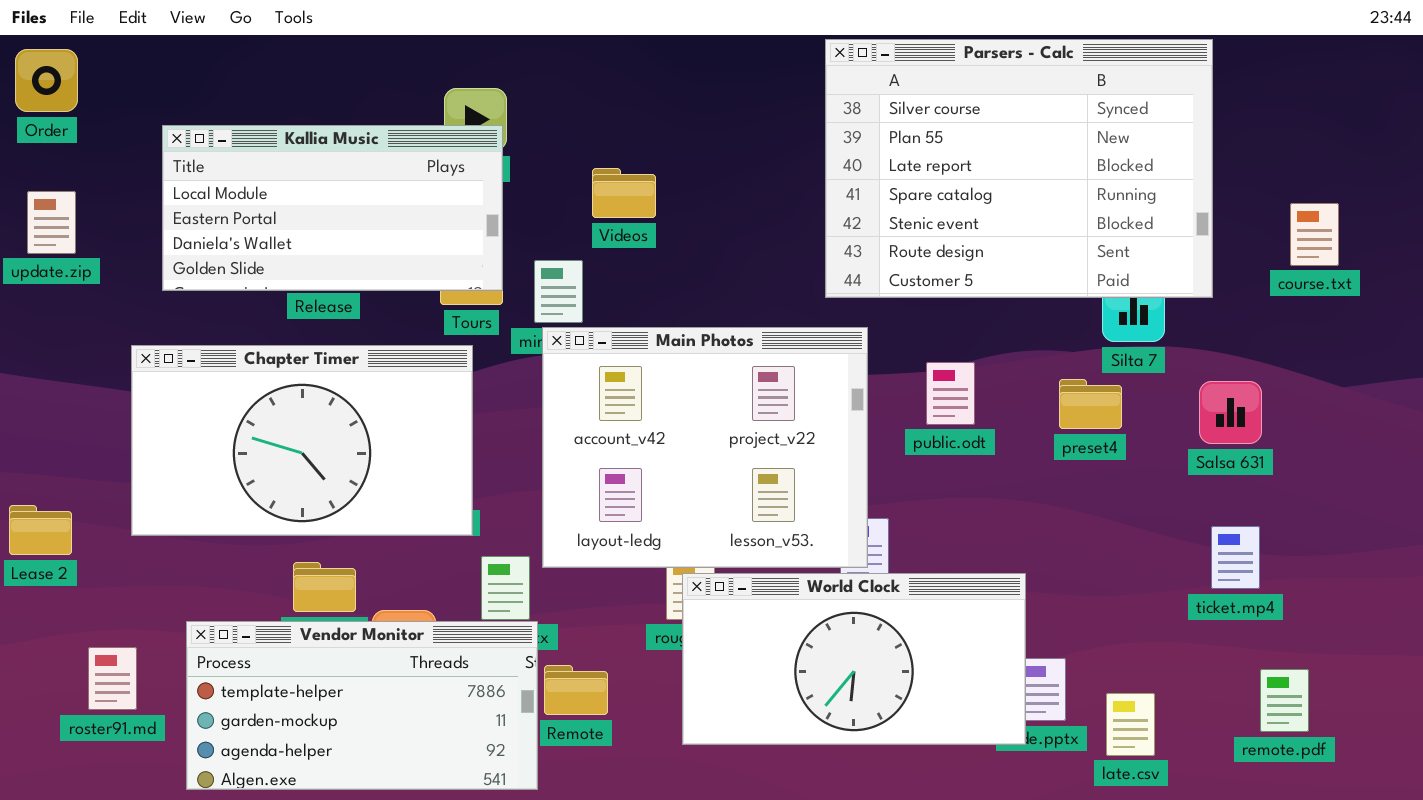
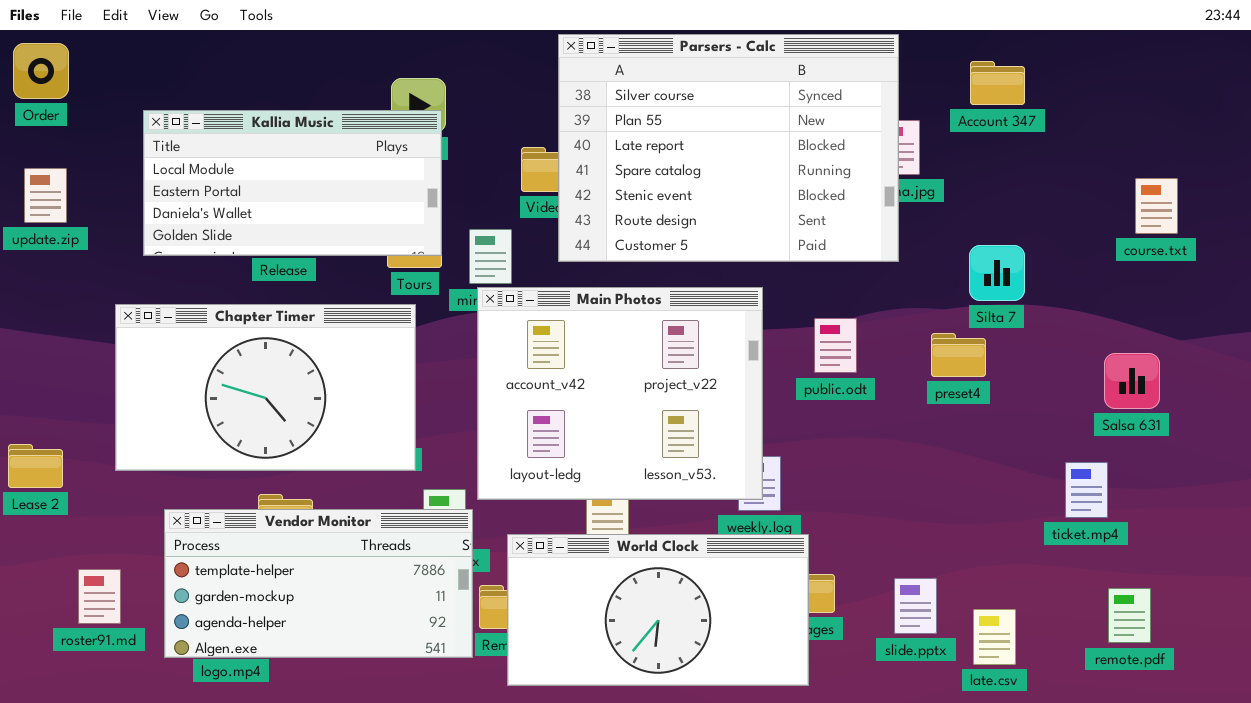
Parsers - Calc: [825,39,1213,298] -> [558,34,899,262], moved
Salsa 631: [1199,381,1262,444] -> [1104,353,1160,409], moved
World Clock: [682,573,1026,745] -> [507,534,809,686], moved
Vendor Monitor: [186,621,538,790] -> [164,509,473,658], moved

